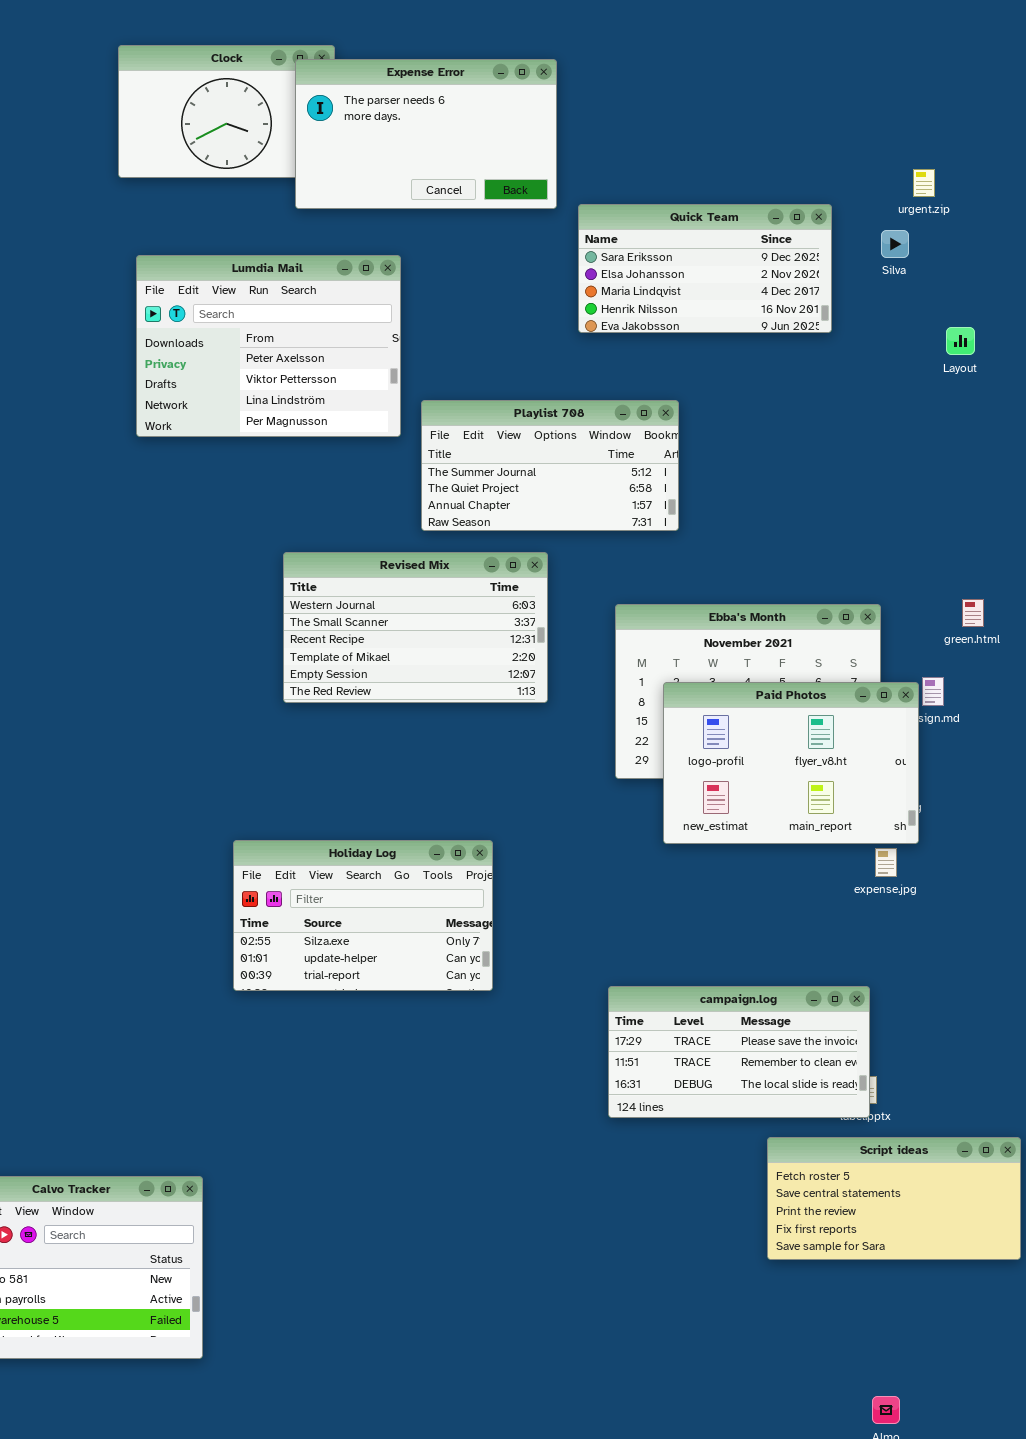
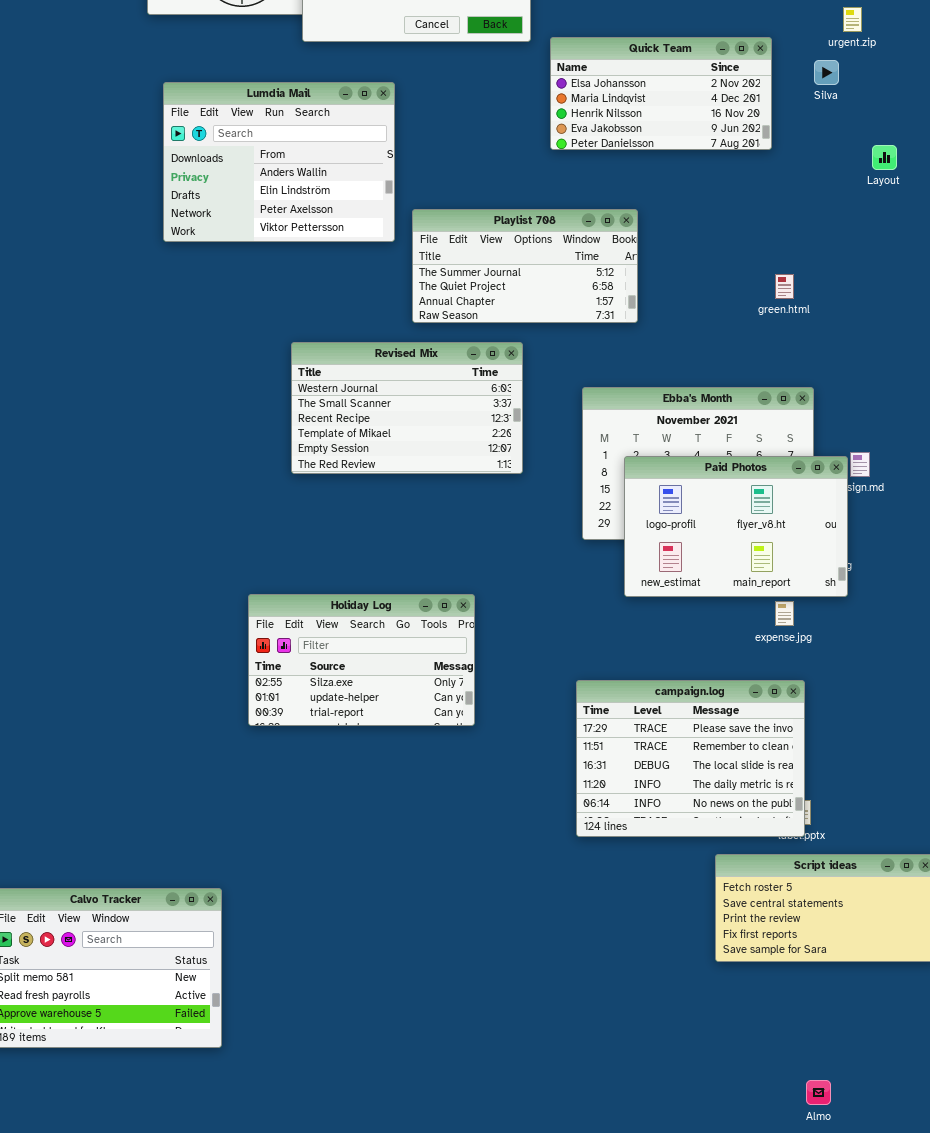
Quick Team: [578,204,832,333] -> [550,37,772,150], scrolled down 1 row
Lumdia Mail: [136,255,401,437] -> [163,82,395,242], scrolled up 2 rows
green.html: [962,599,984,627] -> [775,274,794,299], moved
expense.jpg: [875,848,897,877] -> [775,601,794,626], moved
campaign.log: [608,986,870,1118] -> [576,680,805,837], resized

